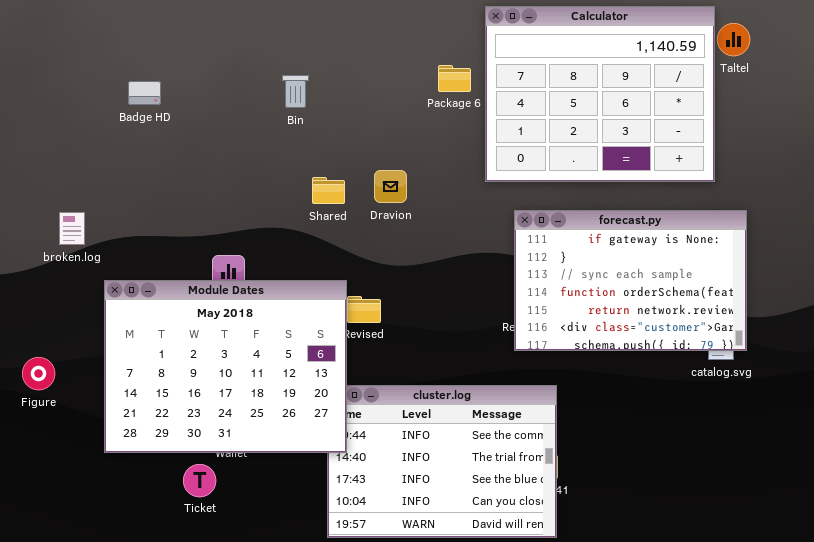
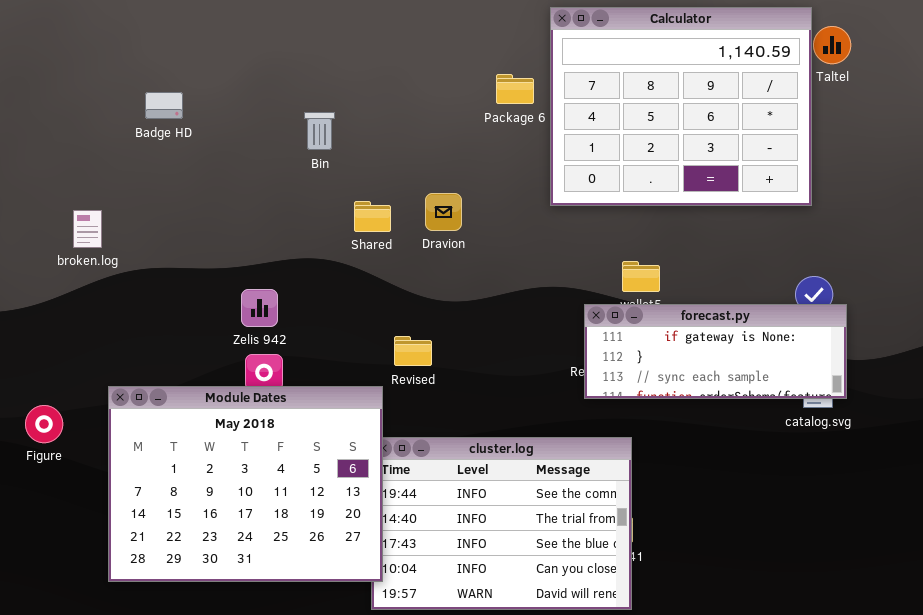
Bin: [282,75,309,108] -> [304,112,335,150], moved
forecast.py: [514,210,747,351] -> [584,304,847,399], resized
broken.log: [59,212,85,245] -> [73,210,102,248], moved
Module Dates: [104,280,347,453] -> [108,386,383,582], moved

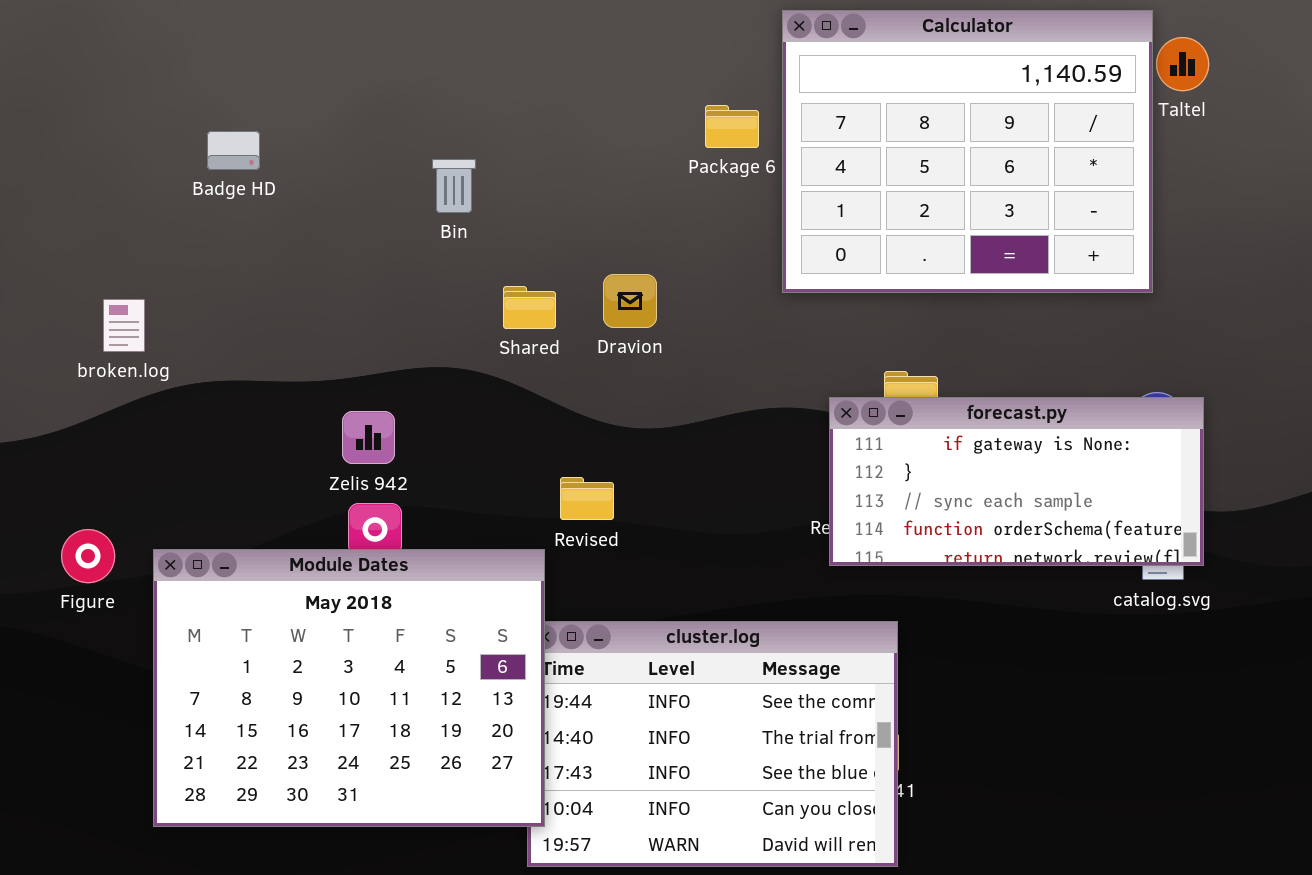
forecast.py: [584,304,847,399] -> [829,397,1204,566], resized
Figure: [25,405,63,443] -> [61,529,115,583], moved

